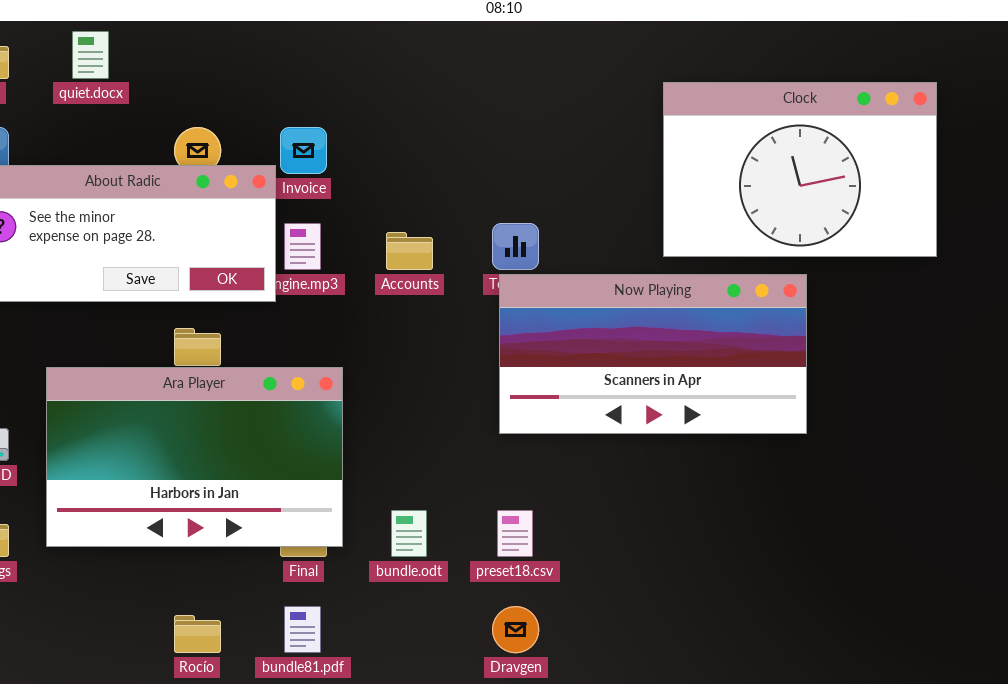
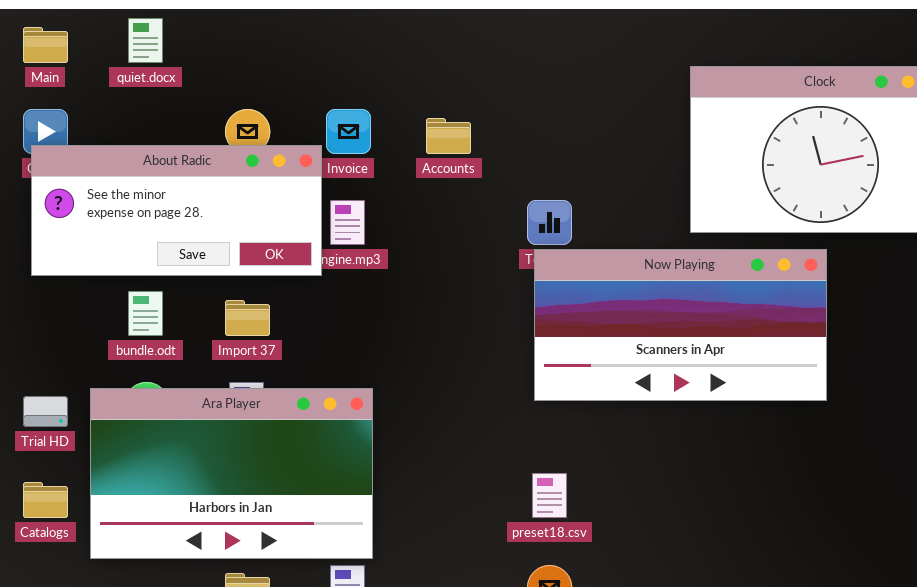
Accounts: [386,232,433,270] -> [426,118,471,154], moved
Ara Player: [46,367,343,547] -> [90,388,373,559], moved
bundle.odt: [391,510,427,557] -> [128,291,163,336], moved

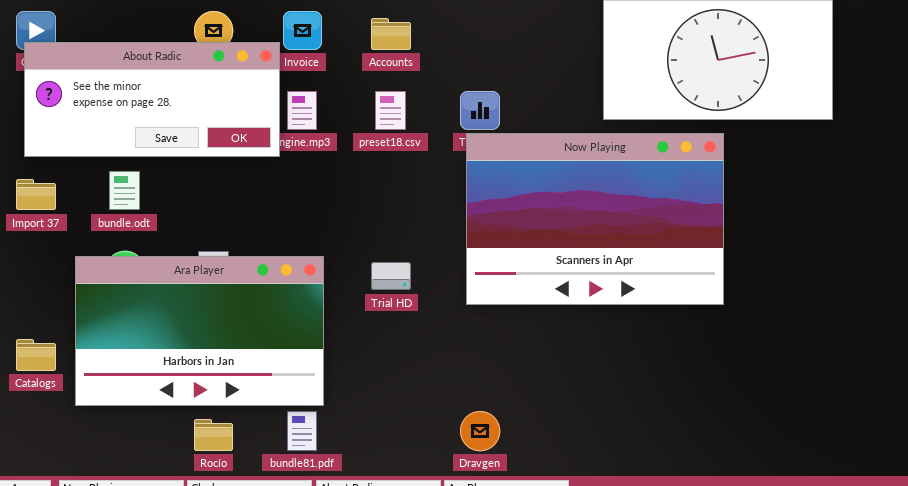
Now Playing: [534,249,827,401] -> [466,133,724,305], resized
Import 37: [225,300,270,336] -> [16,179,56,210], moved
Trial HD: [23,396,68,427] -> [371,262,411,290], moved
preset18.csv: [532,473,567,518] -> [375,91,406,130], moved

